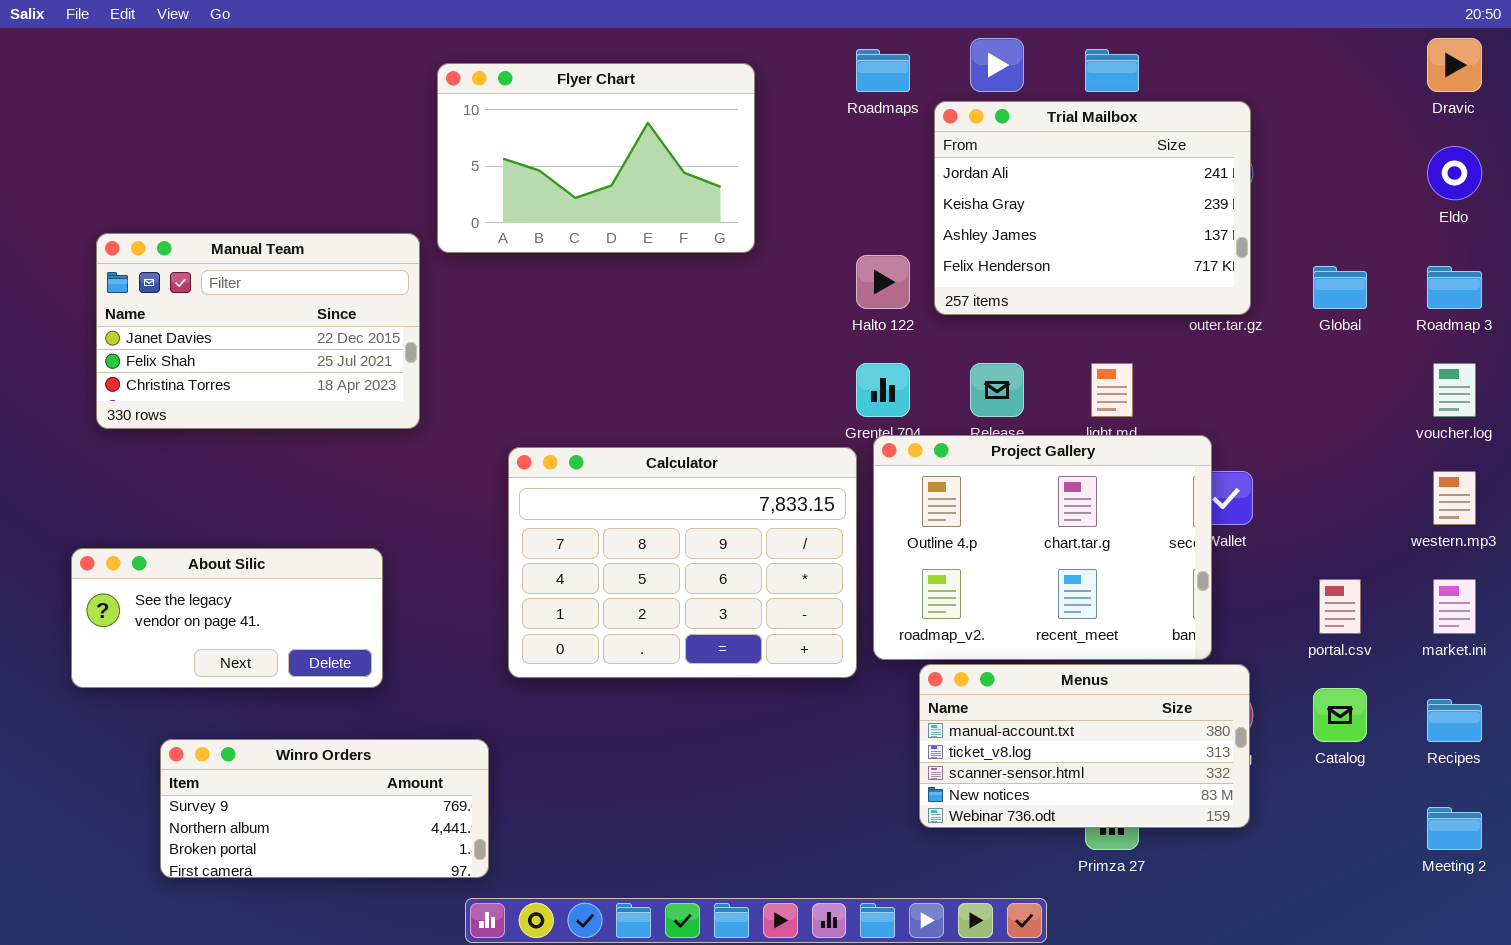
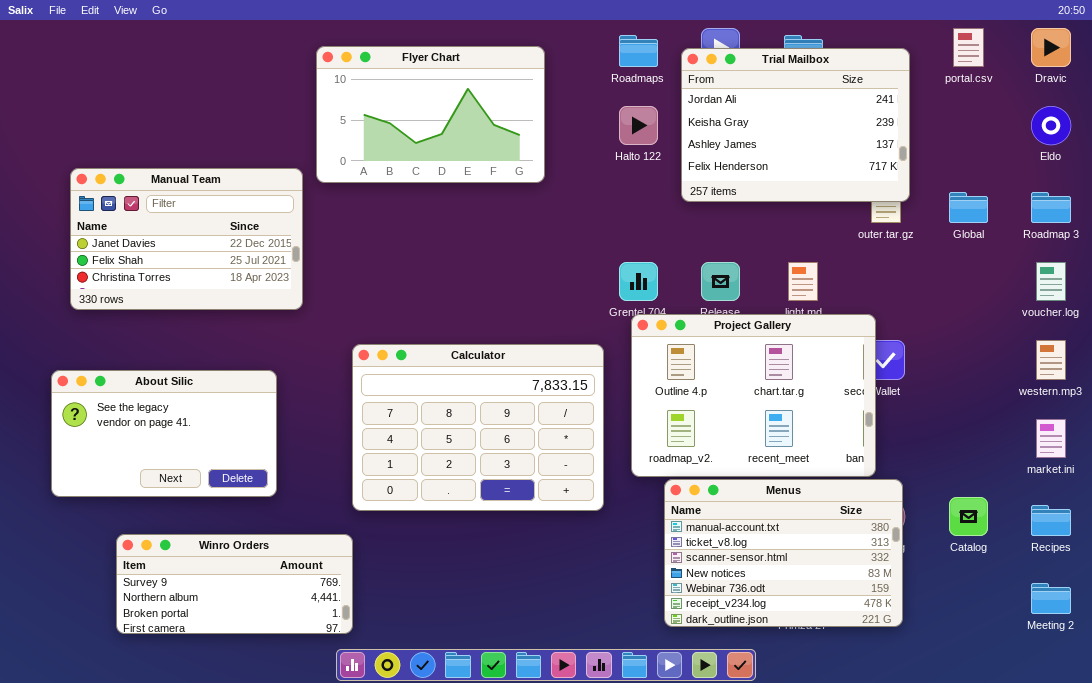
Trial Mailbox: [934,101,1251,315] -> [681,48,910,202], moved
Halto 122: [856,255,910,309] -> [619,106,658,145], moved
Calculator: [508,447,857,678] -> [352,344,604,511], moved
About Silic: [71,548,383,688] -> [51,370,277,497], resized
portal.csv: [1319,579,1361,634] -> [953,28,984,67], moved
Menus: [919,664,1250,828] -> [664,479,903,627], resized

